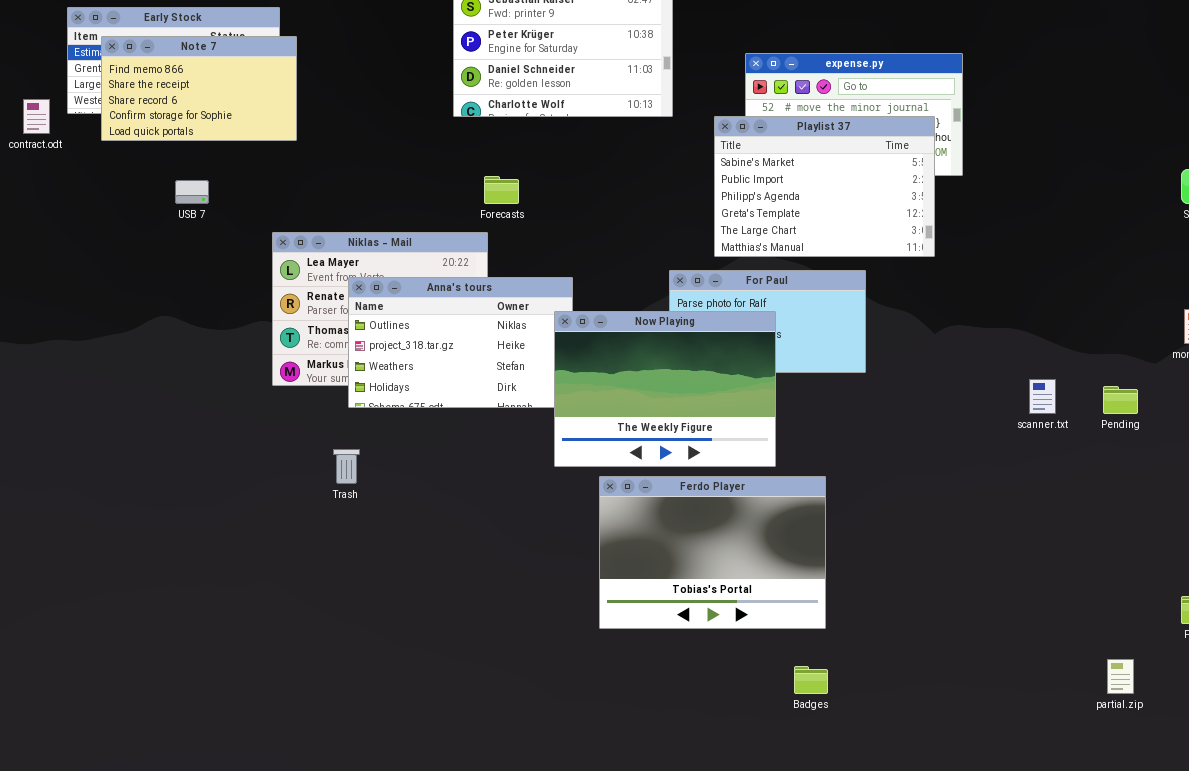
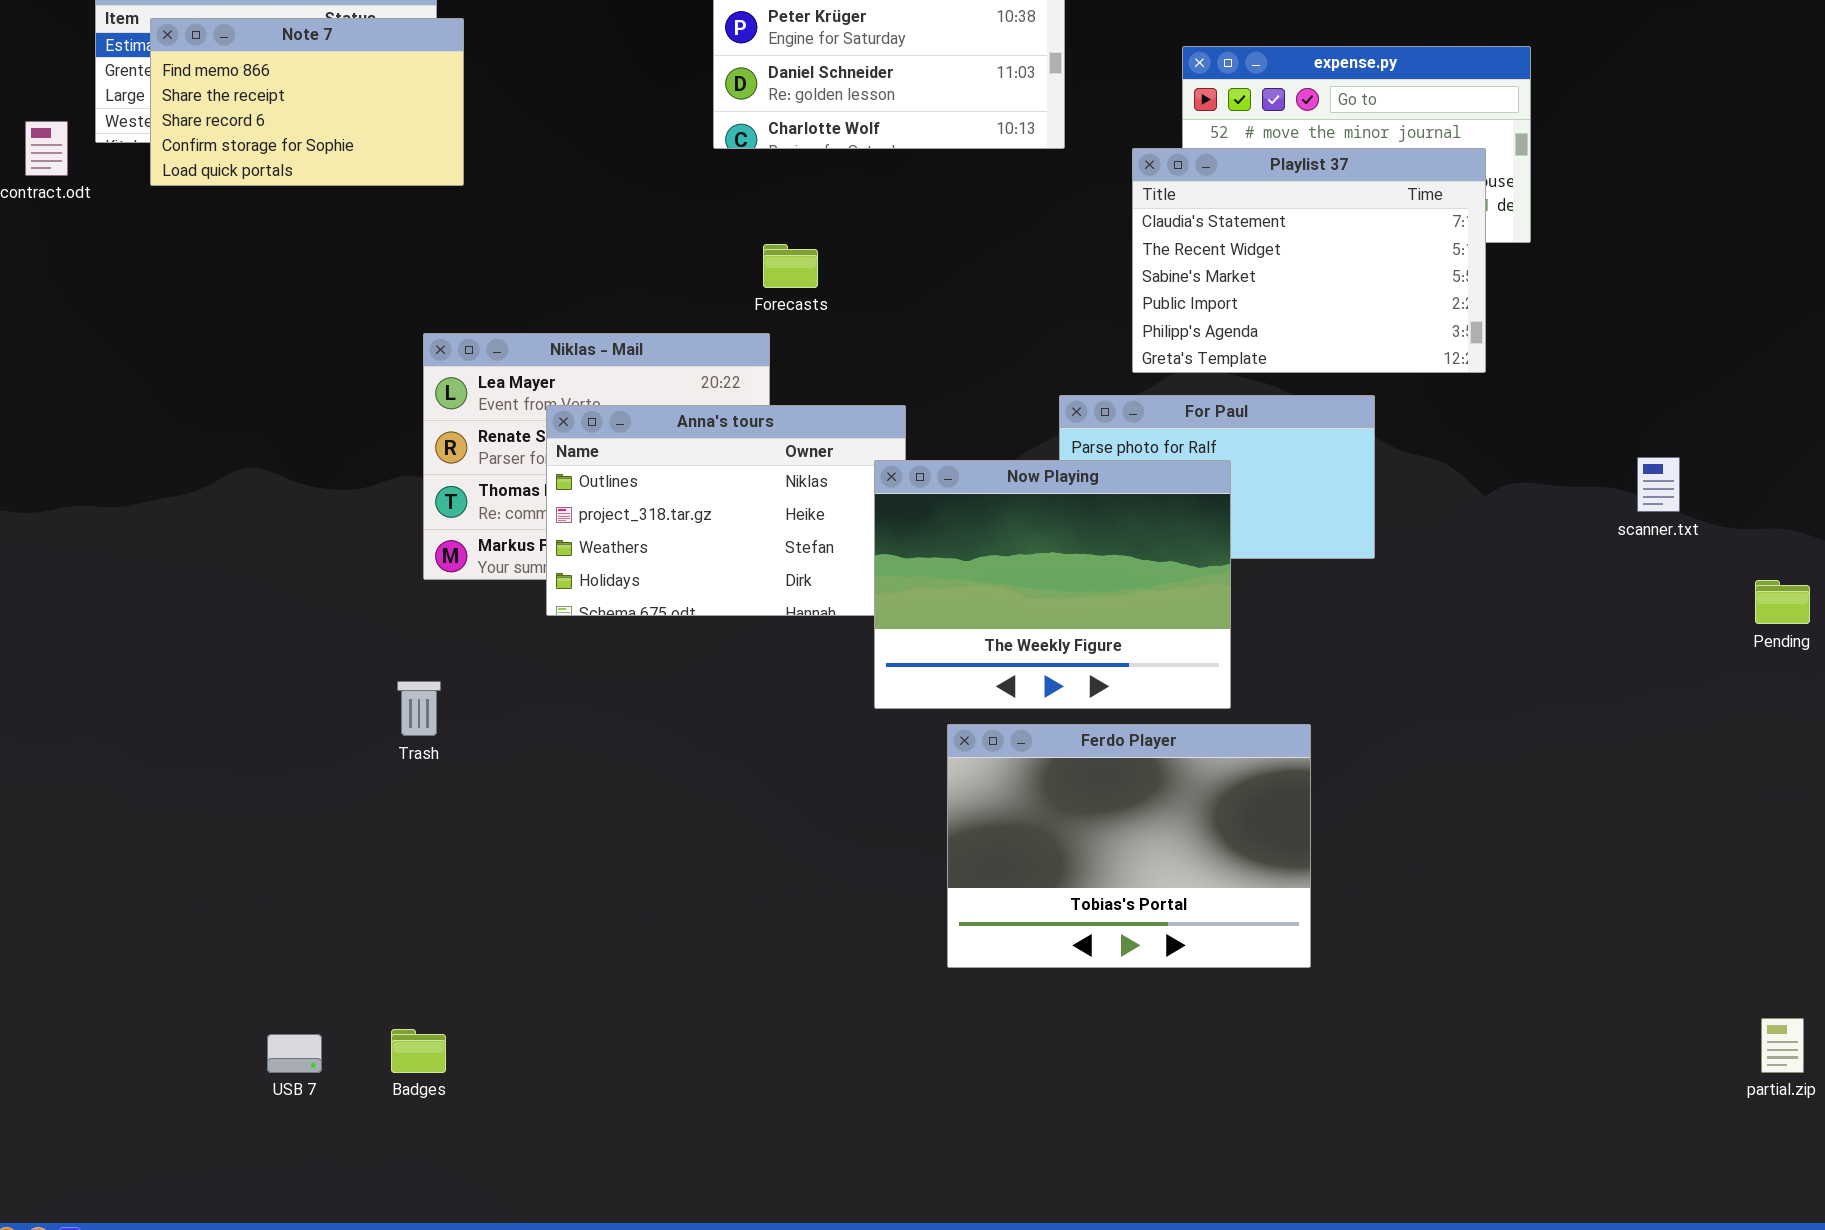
Playlist 37: [714,116,935,257] -> [1132,148,1486,373], scrolled up 2 rows
USB 7: [175,180,209,204] -> [267,1034,322,1073], moved
scanner.txt: [1029,379,1056,414] -> [1637,457,1680,512], moved
Trash: [333,449,360,484] -> [397,681,441,736], moved
Badges: [794,666,828,694] -> [391,1029,446,1073], moved

